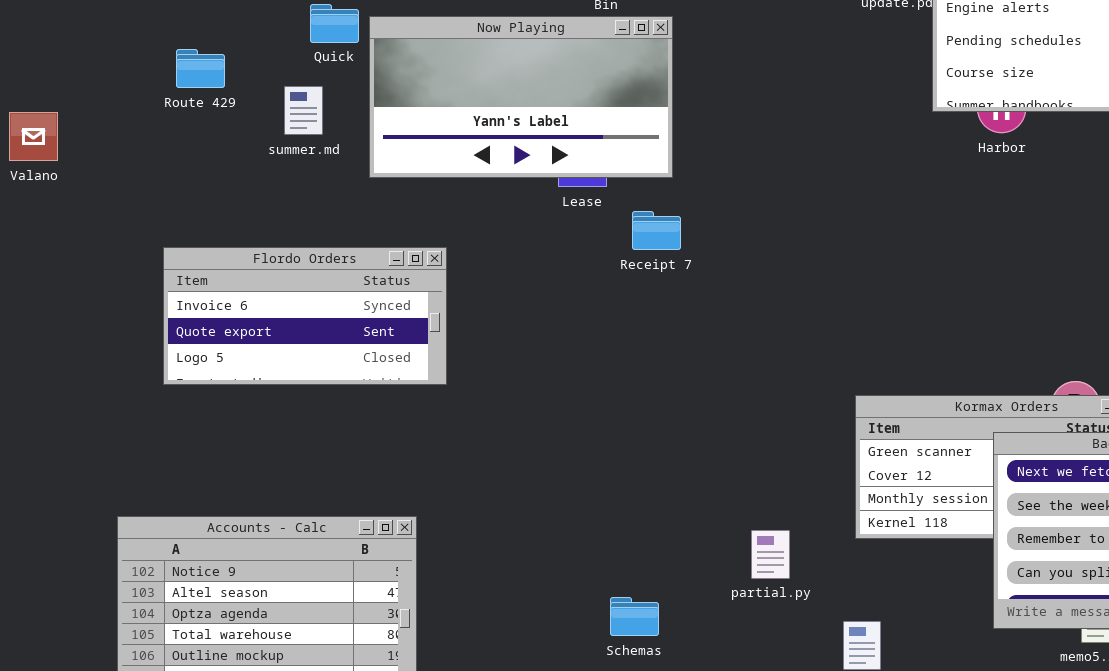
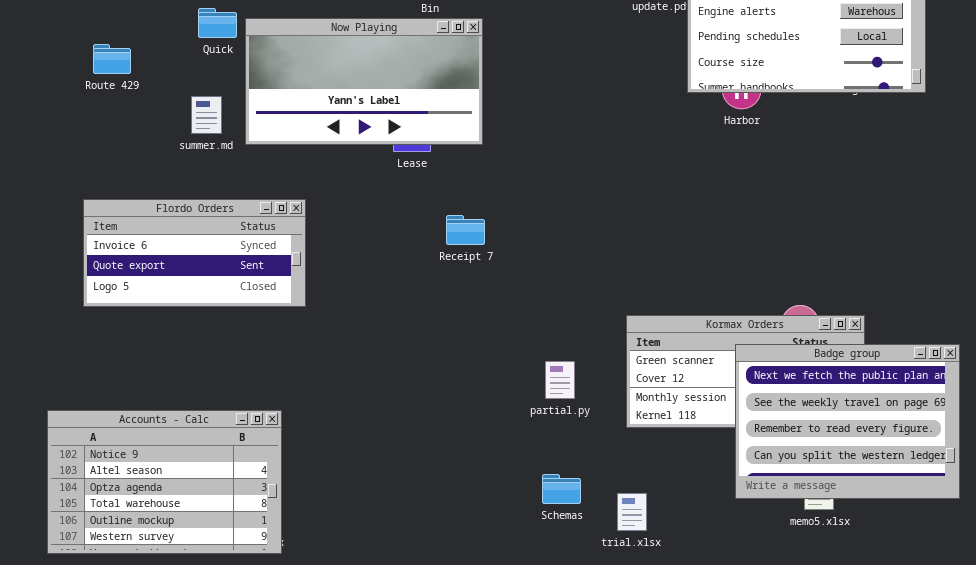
summer.md: [284,86,323,135] -> [191,96,222,134], moved
Receipt 7: [632,211,681,250] -> [446,215,485,245], moved
partial.py: [751,530,790,579] -> [545,361,575,399], moved
Schemas: [610,597,659,636] -> [542,474,581,504], moved

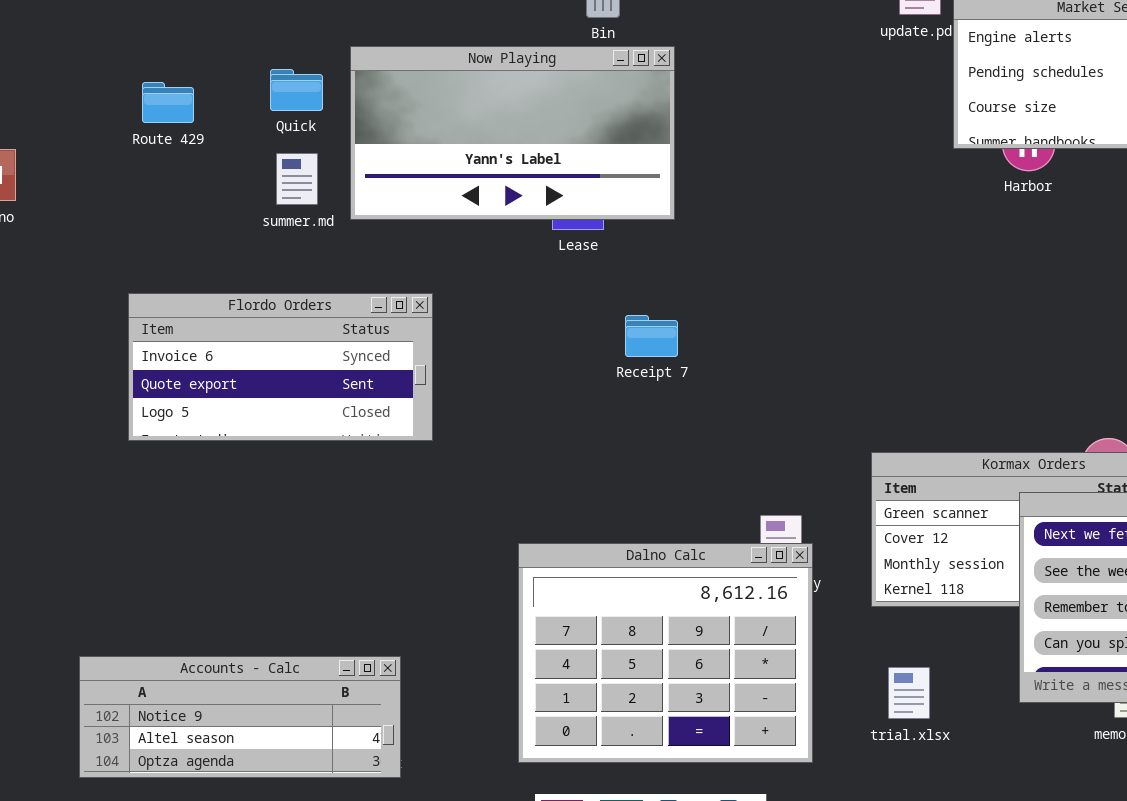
Quick: [198,8,237,38] -> [270,69,323,111], moved
Dalno Calc: none -> [518,543,813,763], opened
Accounts - Calc: [47,410,282,554] -> [79,656,401,778], resized
trial.xlsx: [617,493,647,531] -> [888,667,930,719], moved

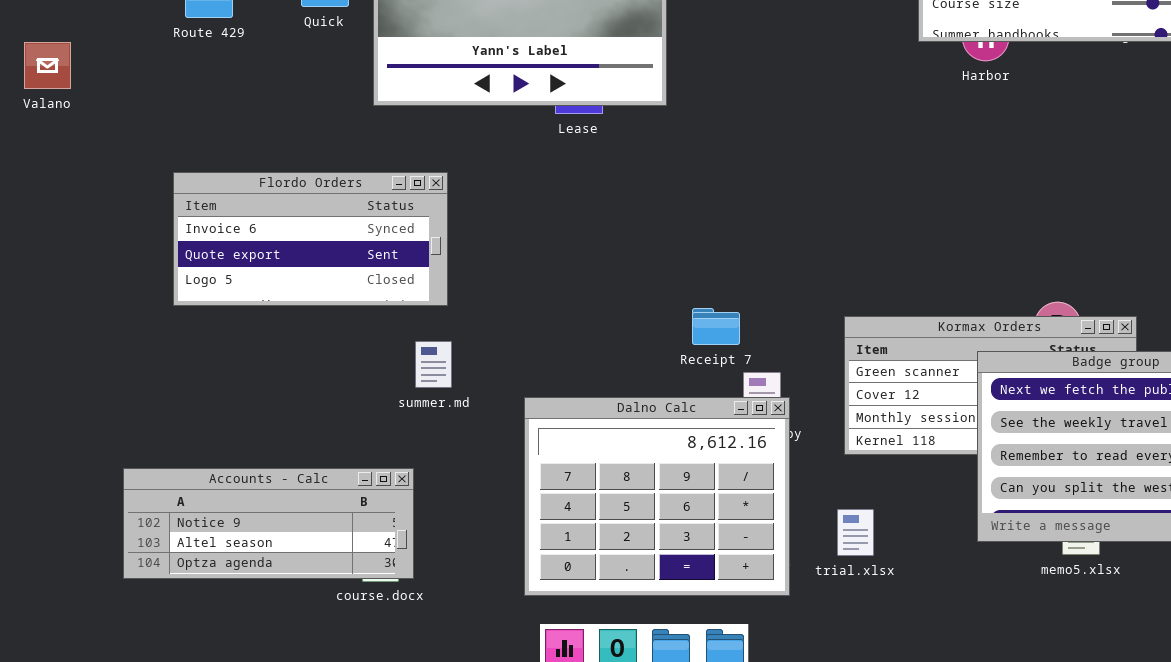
summer.md: [276,153,318,205] -> [415,341,452,388], moved
Receipt 7: [625,315,678,357] -> [692,308,740,345], moved
Accounts - Calc: [79,656,401,778] -> [123,468,414,579], moved
trial.xlsx: [888,667,930,719] -> [837,509,874,556], moved

